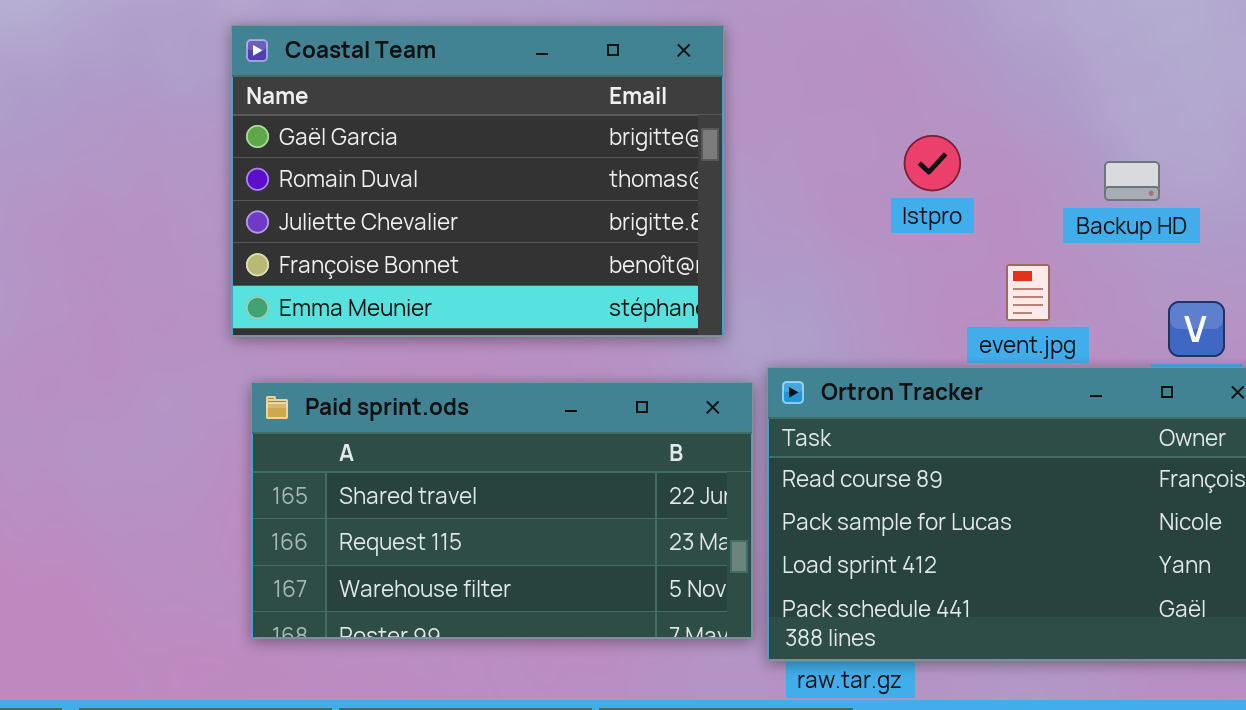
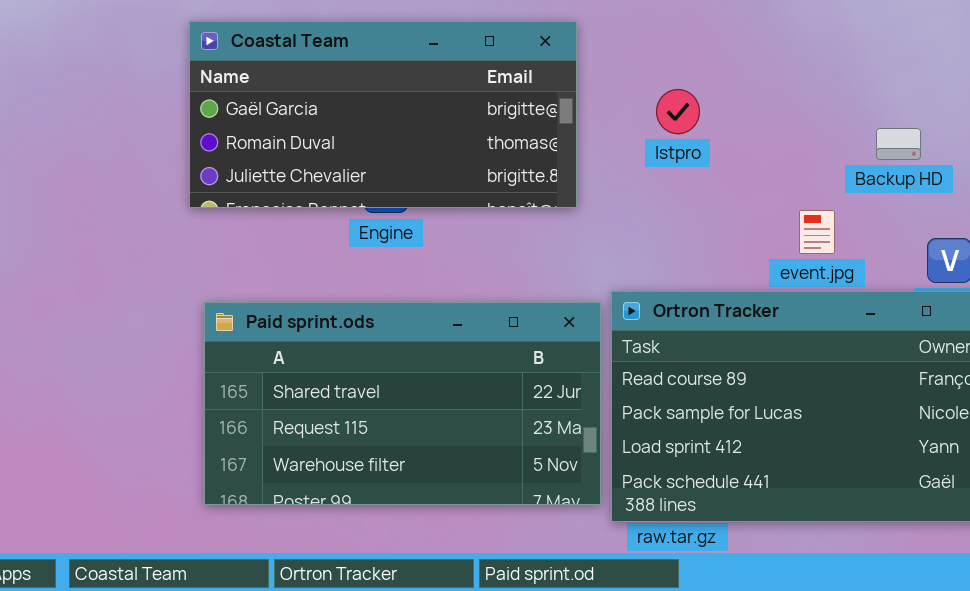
Coastal Team: [231,25,724,337] -> [189,21,577,208], resized
Istpro: [904,135,961,191] -> [656,89,700,134], moved

